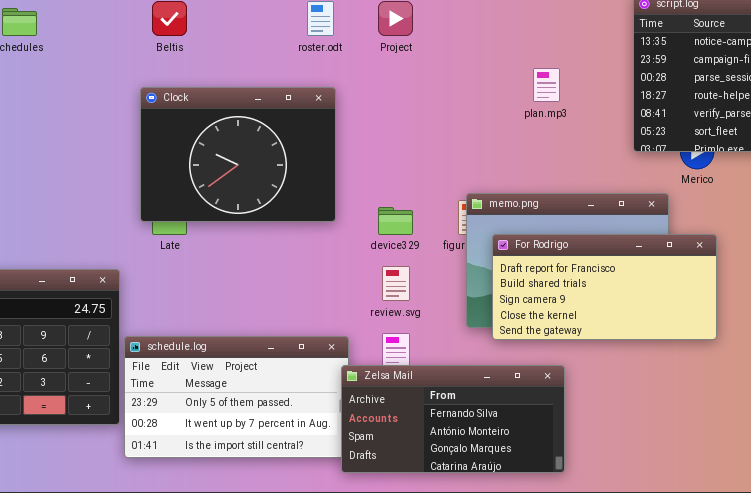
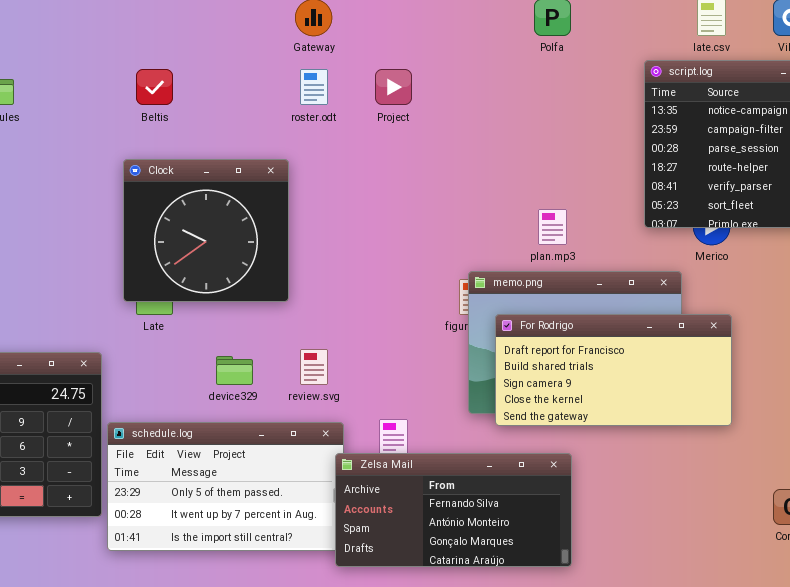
plan.mp3: [533,68,560,102] -> [538,209,567,245], moved
Clock: [140,87,336,222] -> [123,159,289,302], resized
device329: [378,207,413,235] -> [216,356,253,385], moved
review.svg: [382,266,410,301] -> [300,349,328,385], moved

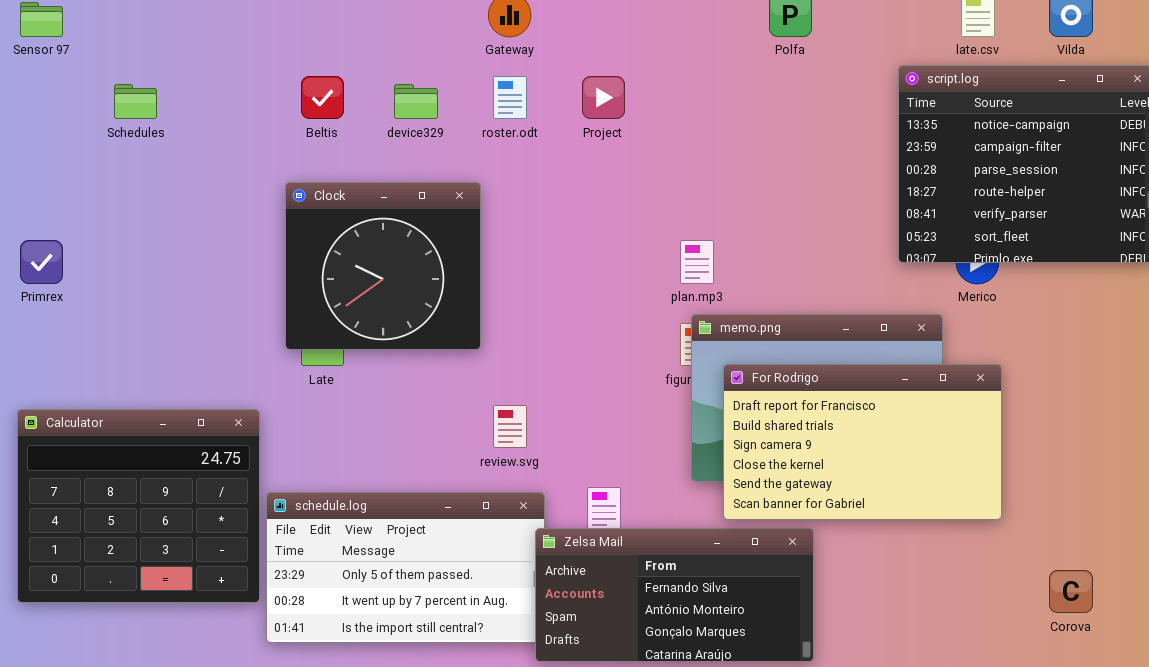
plan.mp3: [538,209,567,245] -> [680,240,714,284], moved
For Rodrigo: [495,314,732,426] -> [723,364,1002,520], resized
device329: [216,356,253,385] -> [394,84,438,119], moved

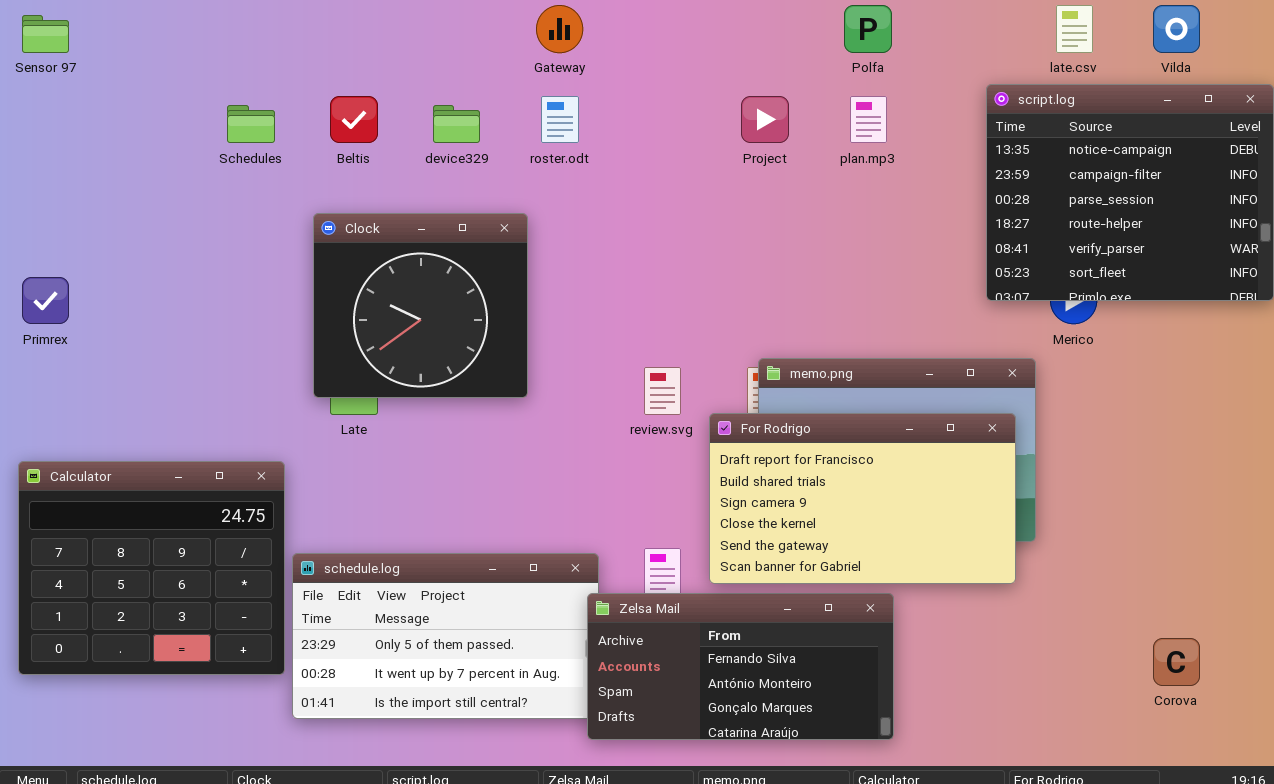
Project: [582,76,625,119] -> [741,96,789,143], moved
Schedules: [114,84,157,119] -> [227,105,275,143], moved
plan.mp3: [680,240,714,284] -> [850,96,887,143], moved
For Rodrigo: [723,364,1002,520] -> [709,413,1016,584], moved
review.svg: [493,405,527,448] -> [644,367,681,415], moved

